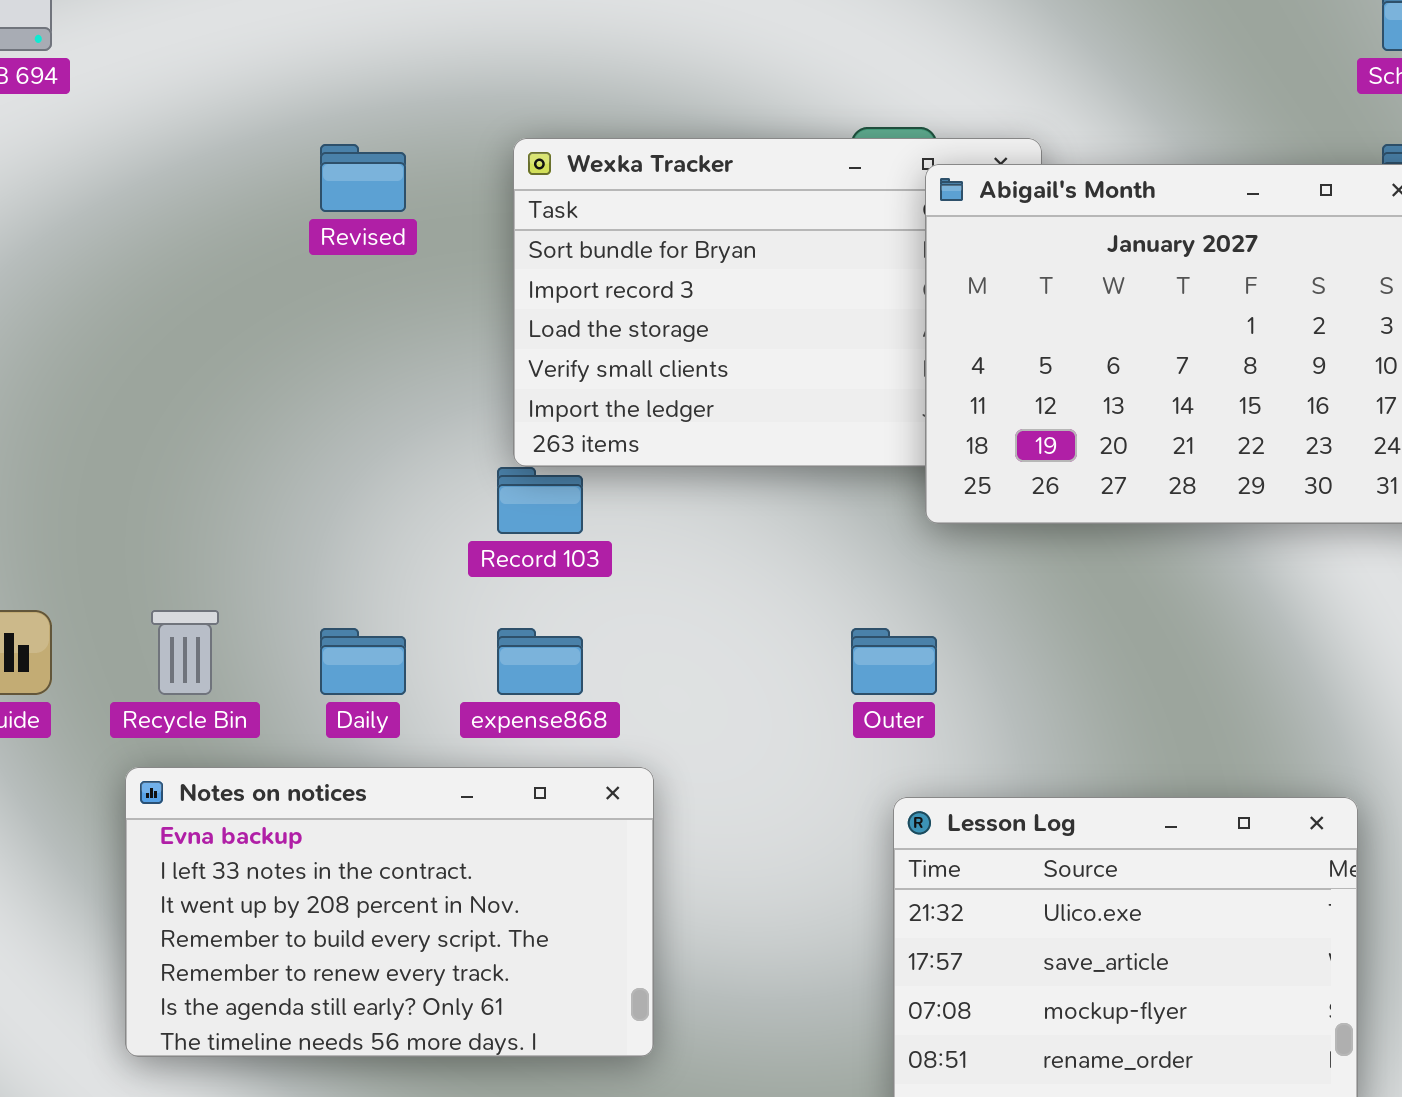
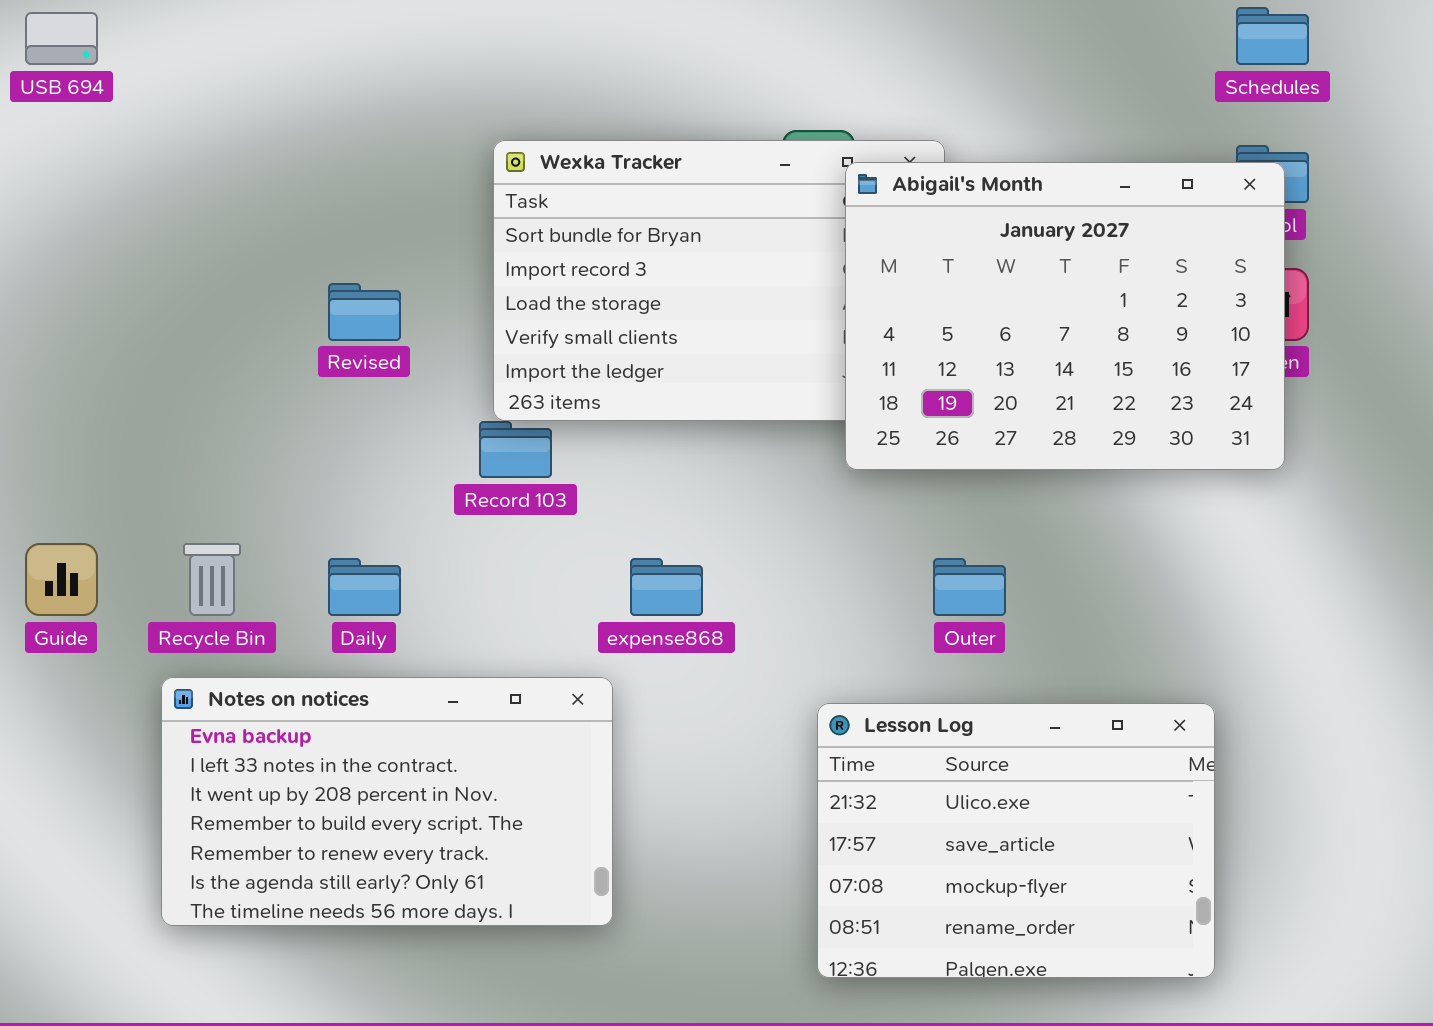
Revised: [320,144,406,212] -> [328,283,401,341], moved
expense868: [497,628,583,695] -> [630,558,703,616], moved
Outer: [851,628,937,695] -> [933,558,1006,616], moved

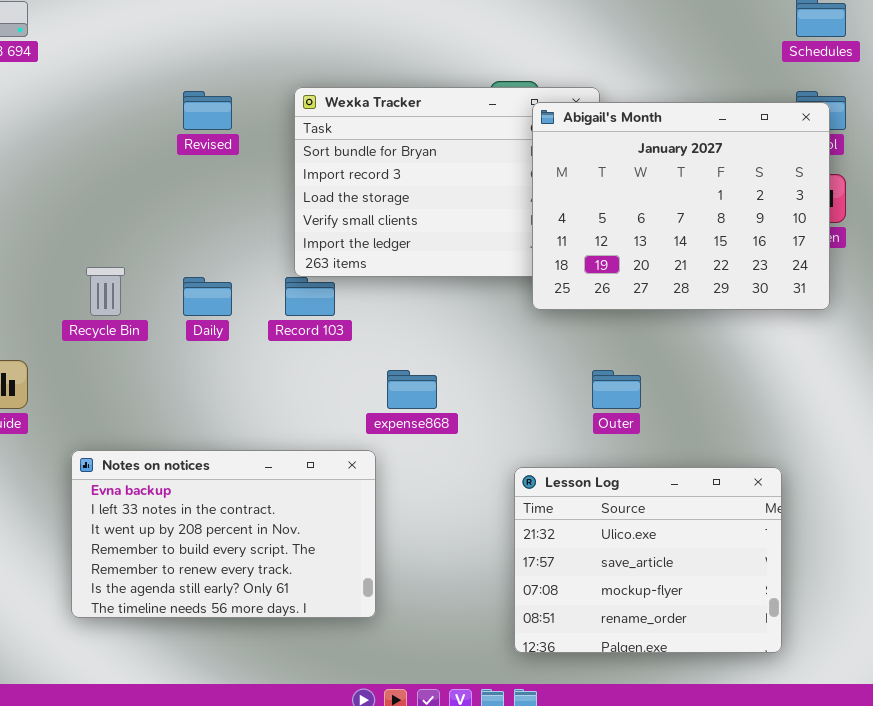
Revised: [328,283,401,341] -> [183,91,232,130], moved
Recycle Bin: [183,543,241,616] -> [86,267,125,316], moved
Daily: [328,558,401,616] -> [183,277,232,316], moved

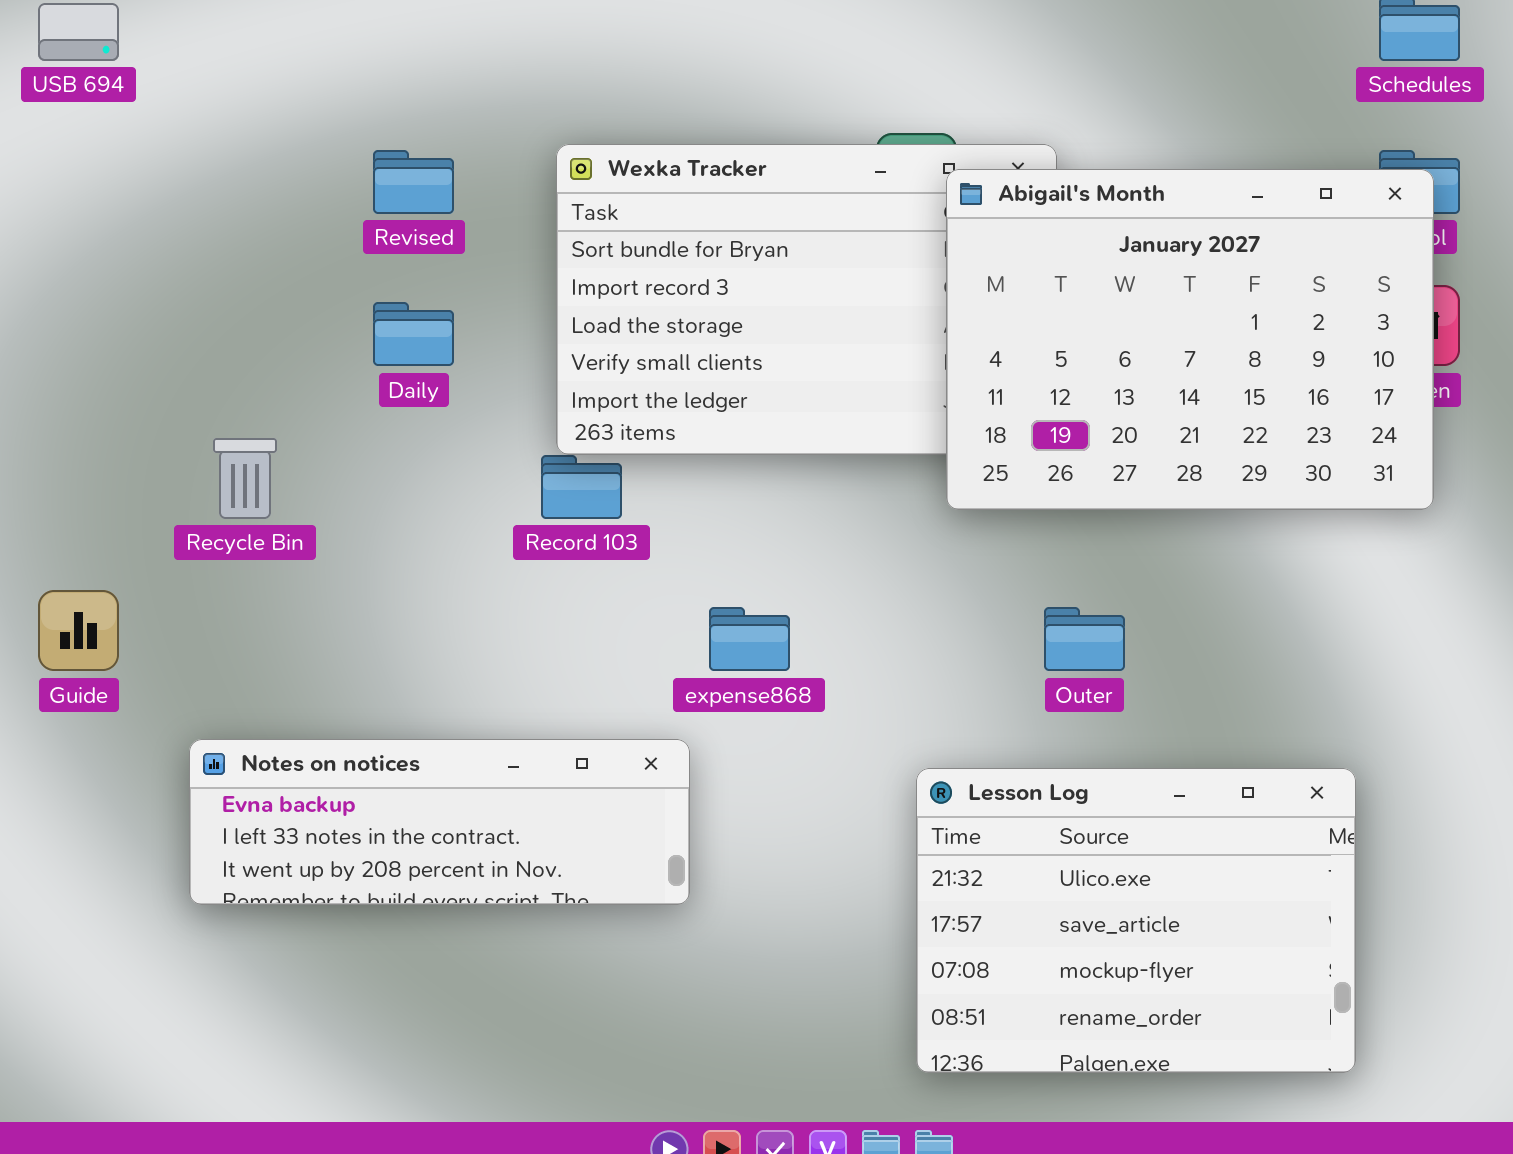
Daily: [183,277,232,316] -> [373,302,454,366], moved
Notes on notices: [71,450,376,618] -> [189,739,690,905], resized

